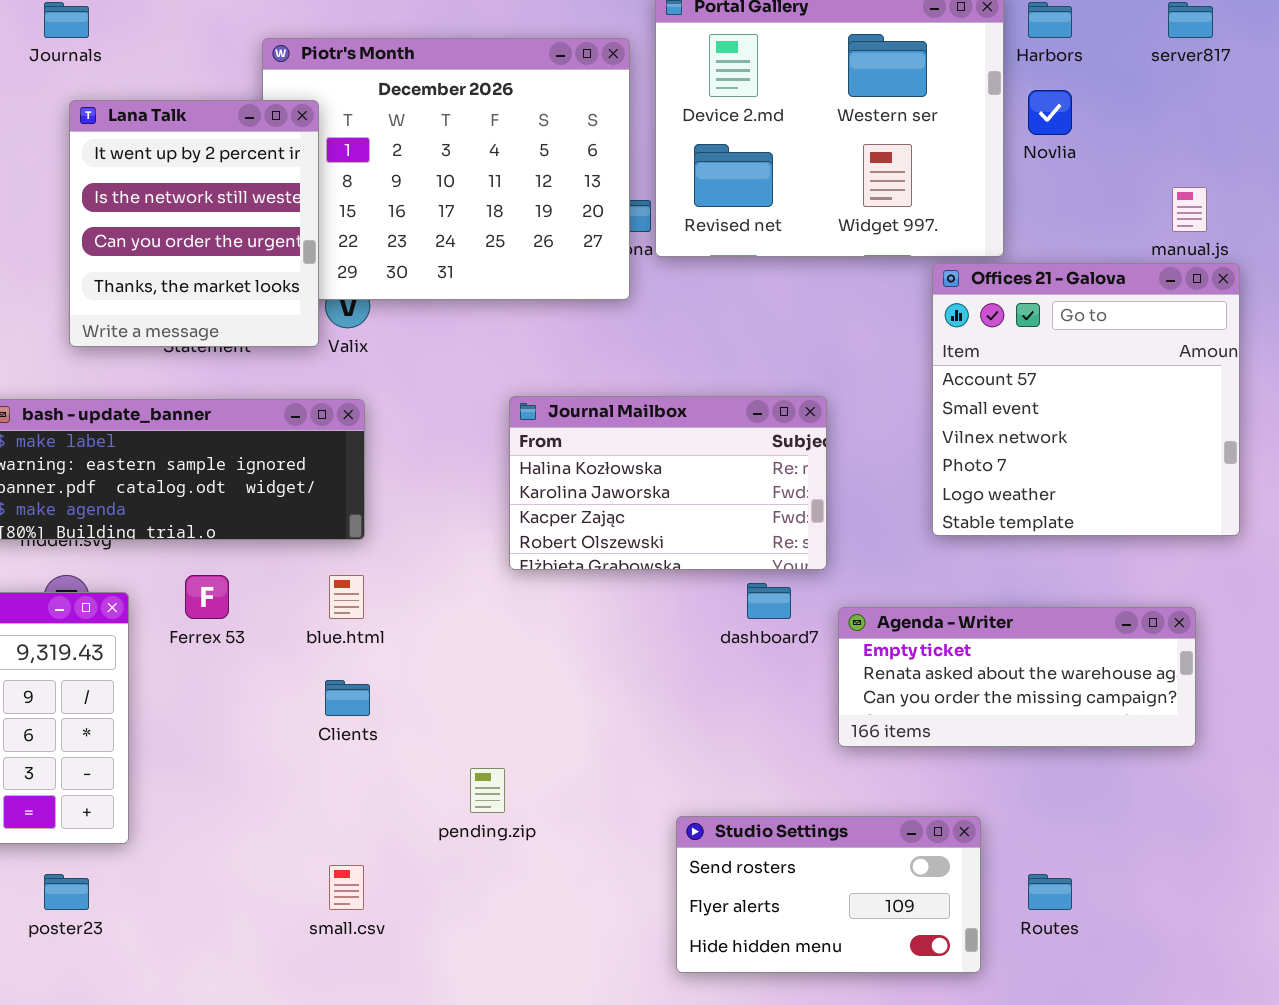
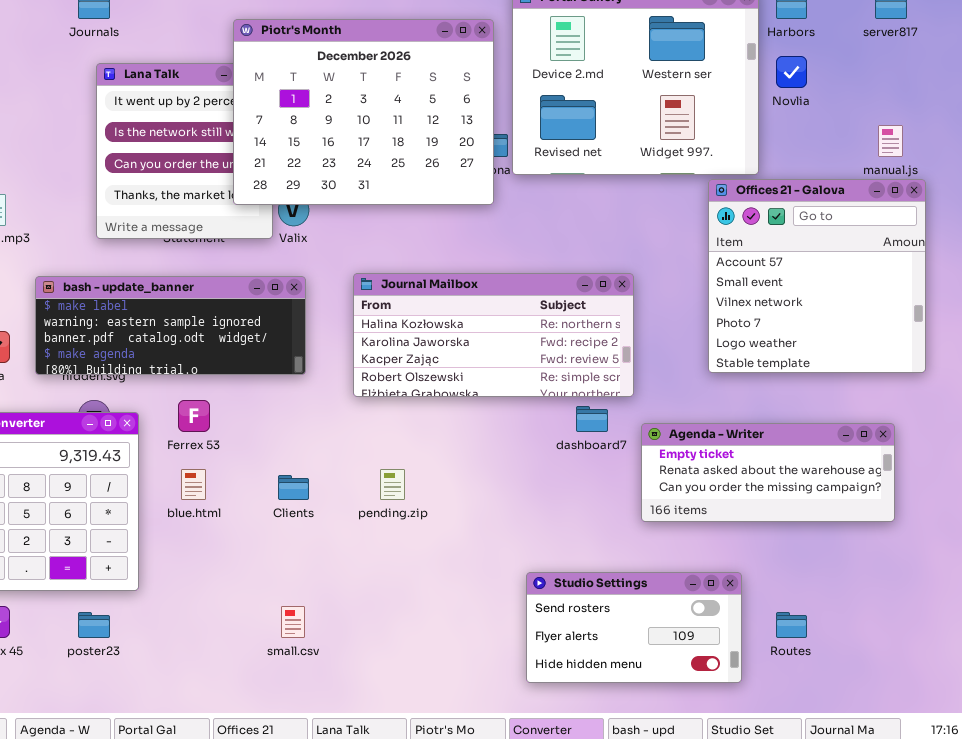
Piotr's Month: [262,38,630,300] -> [233,19,494,205], raised
Journal Mailbox: [509,396,827,570] -> [353,273,634,397], resized
blue.html: [329,575,364,619] -> [181,469,206,500], moved
pending.zip: [470,768,505,813] -> [380,469,405,500], moved

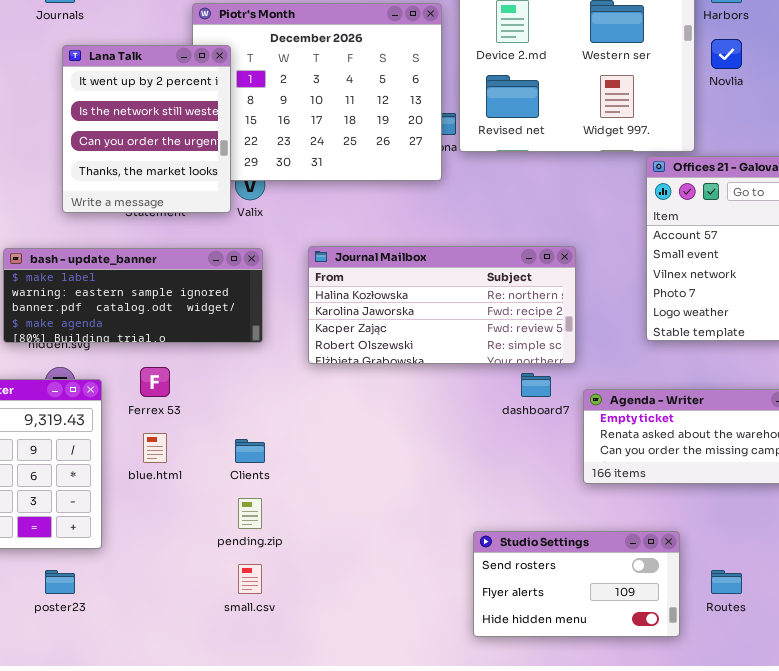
Lana Talk: [96,63,273,239] -> [62,45,231,213], raised
pending.zip: [380,469,405,500] -> [238,498,262,529], moved

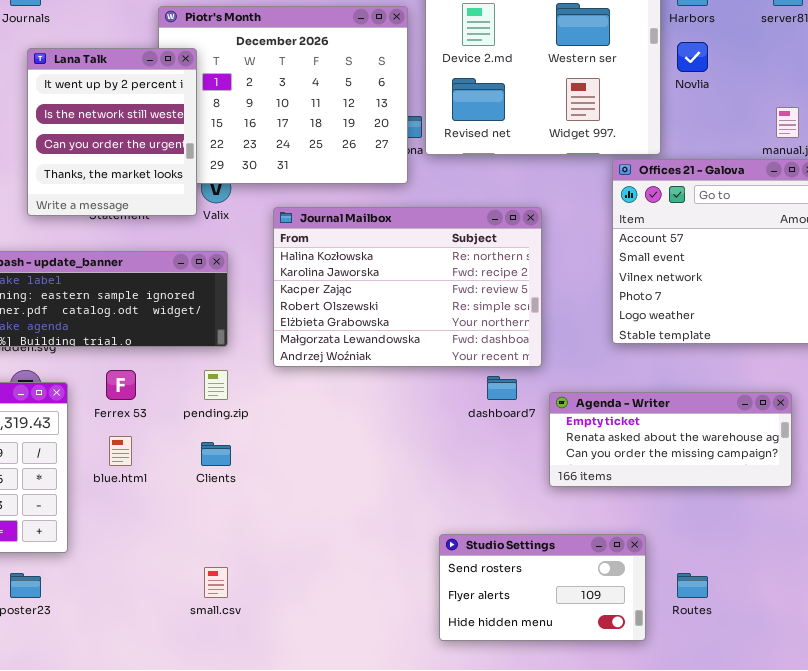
Journal Mailbox: [308,246,576,364] -> [273,207,542,367], resized
pending.zip: [238,498,262,529] -> [204,370,228,400], moved

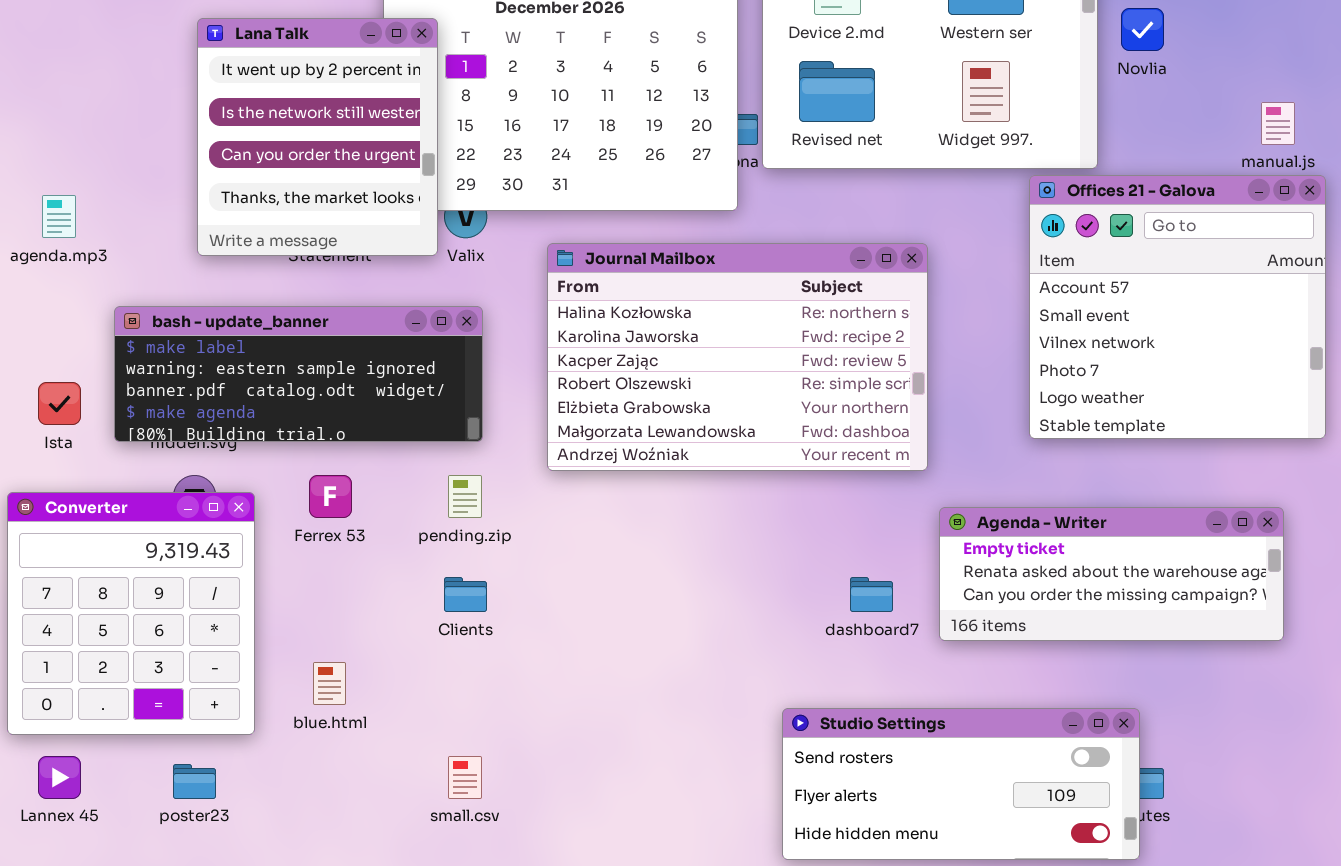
dashboard7: [487,376,517,400] -> [850,577,893,612], moved
blue.html: [109,436,132,466] -> [313,662,346,705], moved
Studio Settings: [439,534,646,641] -> [782,708,1140,860], resized

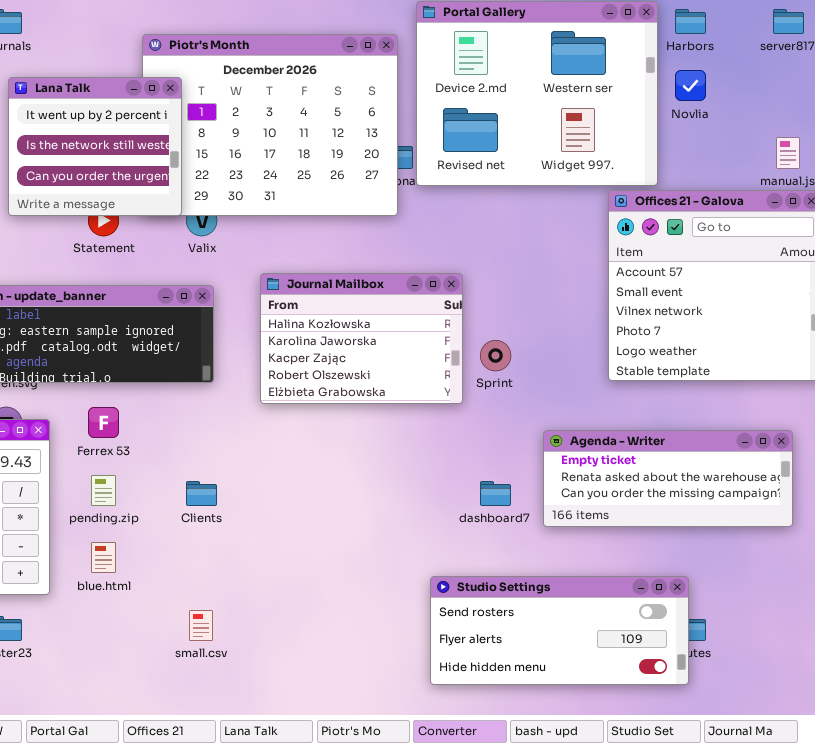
Lana Talk: [197,18,438,256] -> [8,77,182,216], resized
Journal Mailbox: [547,243,928,471] -> [260,273,463,404], resized
pending.zip: [448,475,482,518] -> [91,475,116,506], moved

